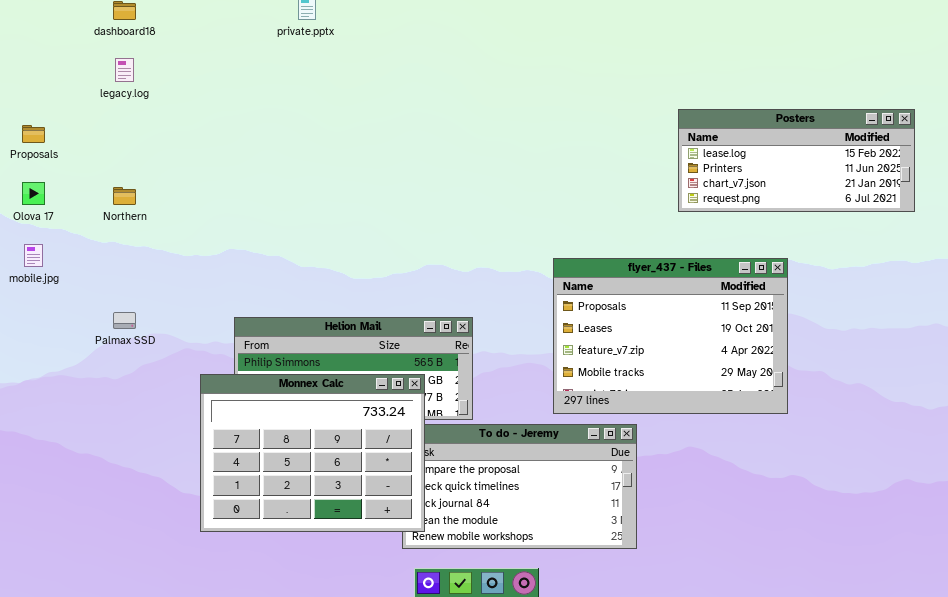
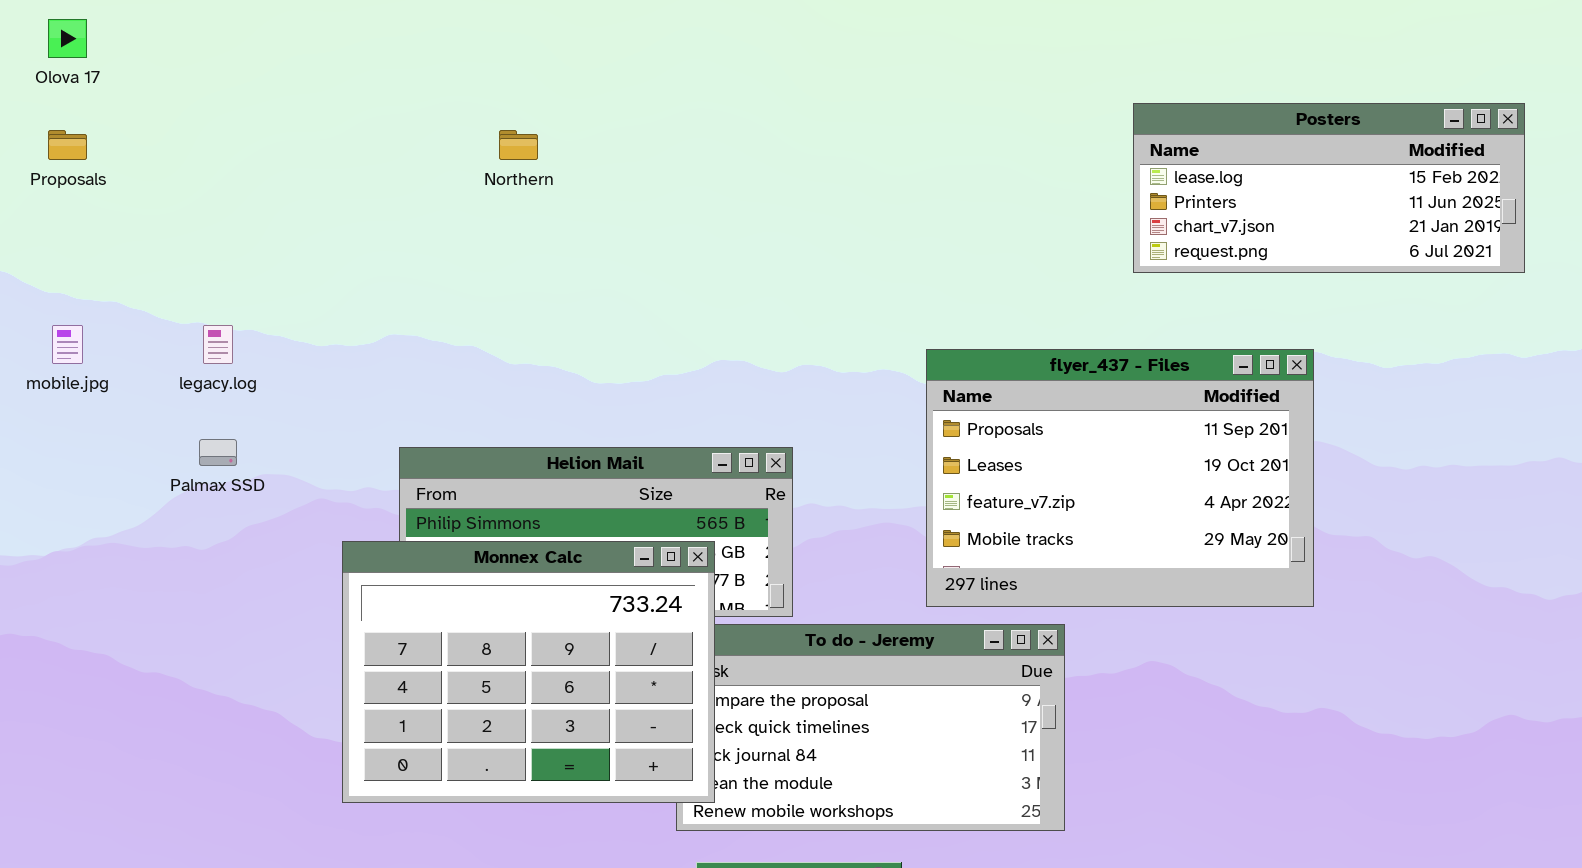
legacy.log: [115,58,134,82] -> [203,325,233,364], moved
Olova 17: [22,182,45,205] -> [48,19,87,58], moved
Northern: [113,187,136,205] -> [499,130,538,160], moved

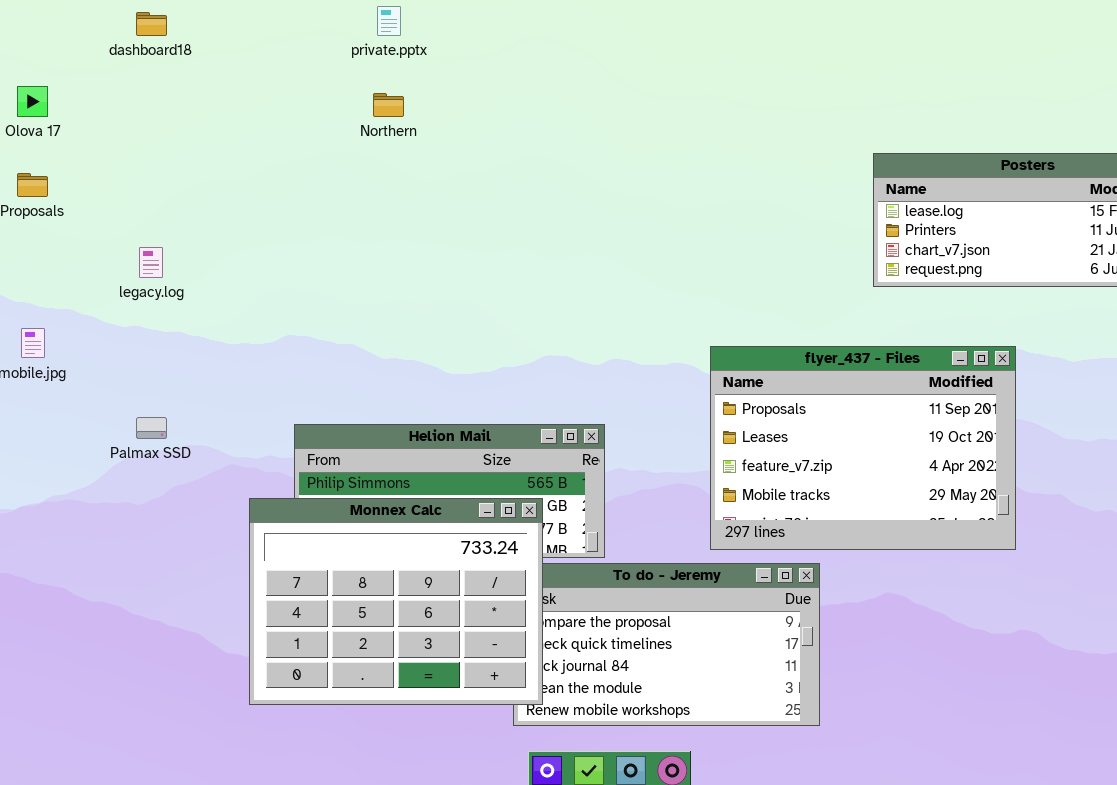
Northern: [499,130,538,160] -> [373,93,404,117], moved
legacy.log: [203,325,233,364] -> [139,247,163,278], moved

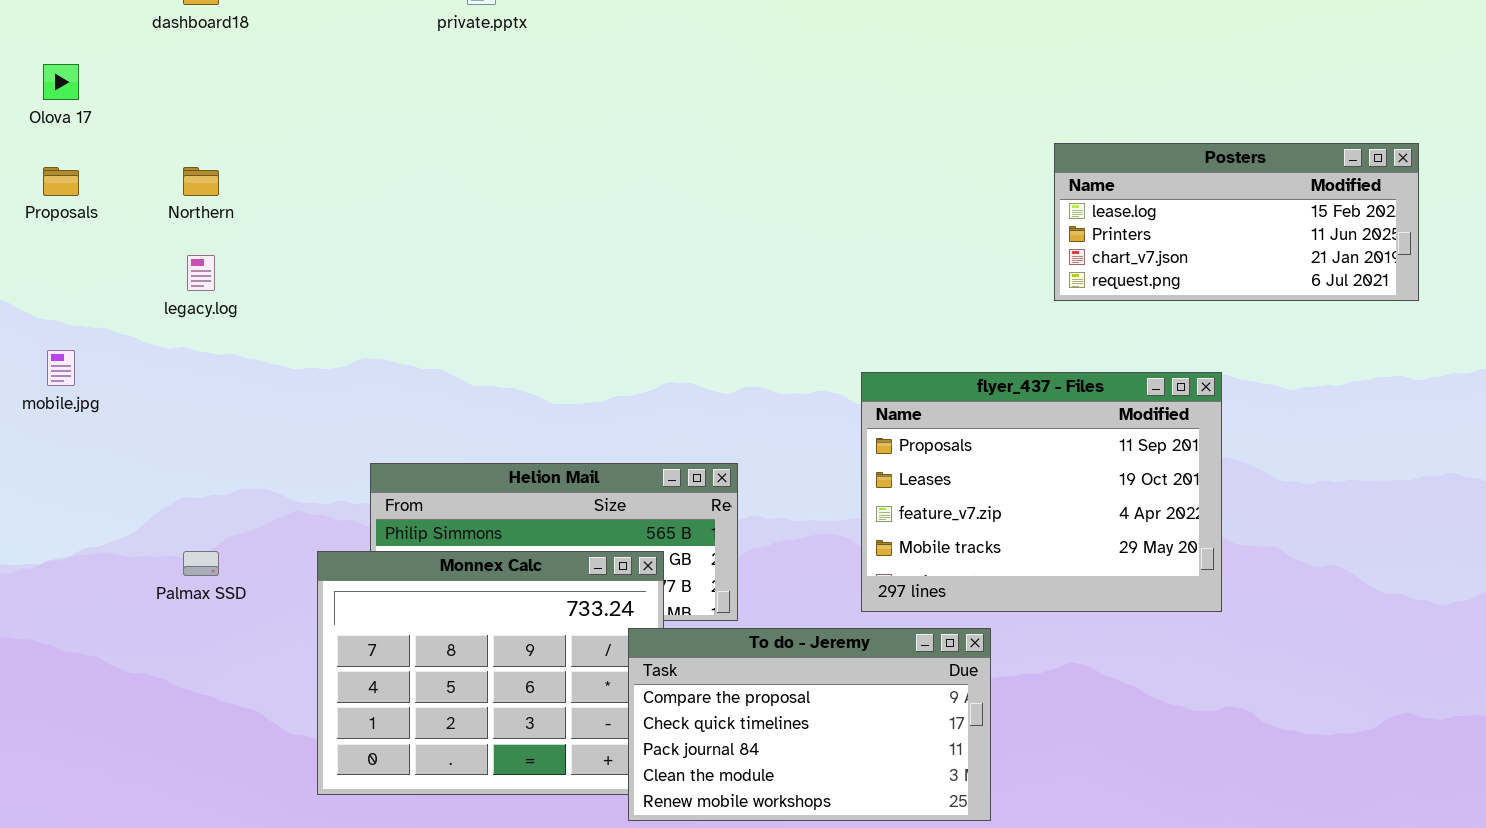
Northern: [373,93,404,117] -> [183,167,219,196], moved
Palmax SSD: [136,417,167,439] -> [183,551,219,576], moved
To do - Jeremy: [513,563,820,726] -> [628,628,991,821], raised

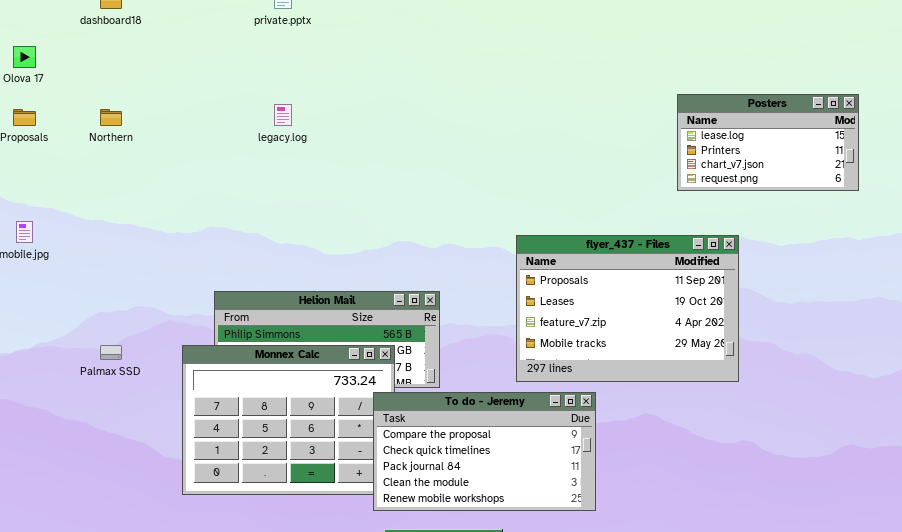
Posters: [1054,143,1419,301] -> [677,94,859,191], resized
legacy.log: [187,255,215,291] -> [274,104,292,126], moved

